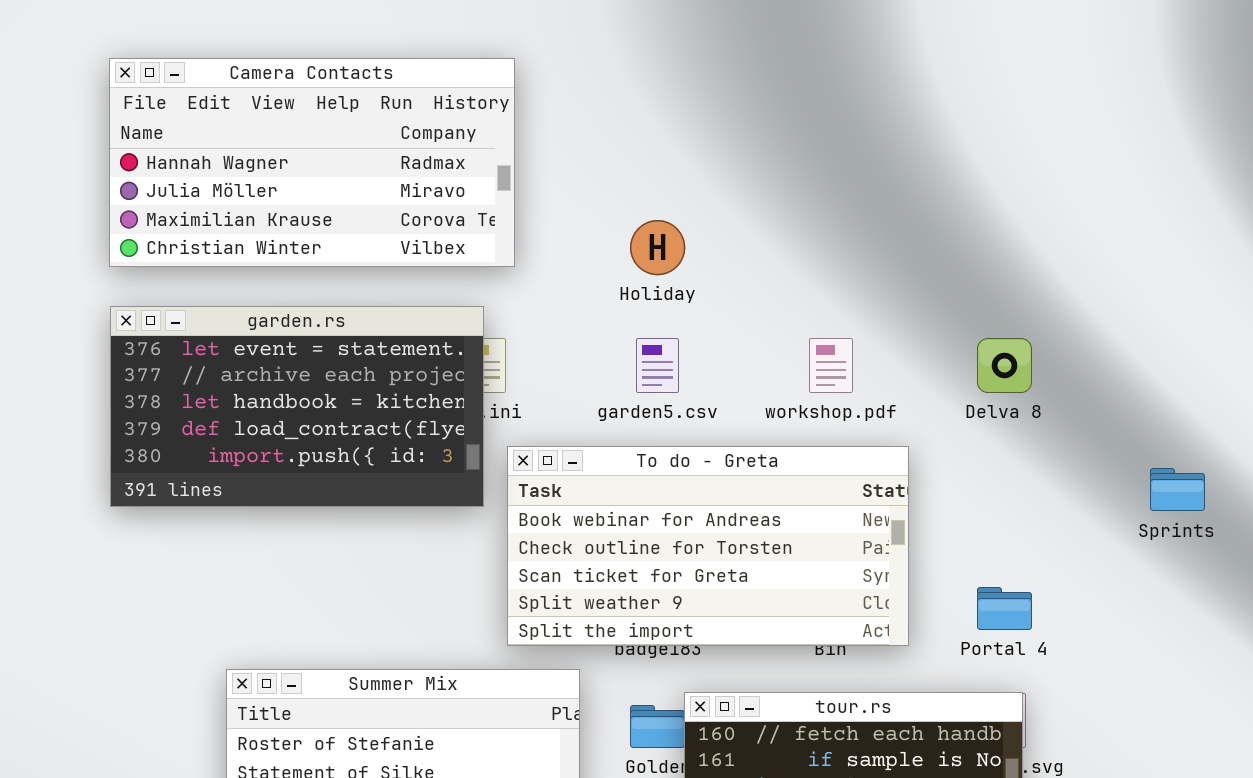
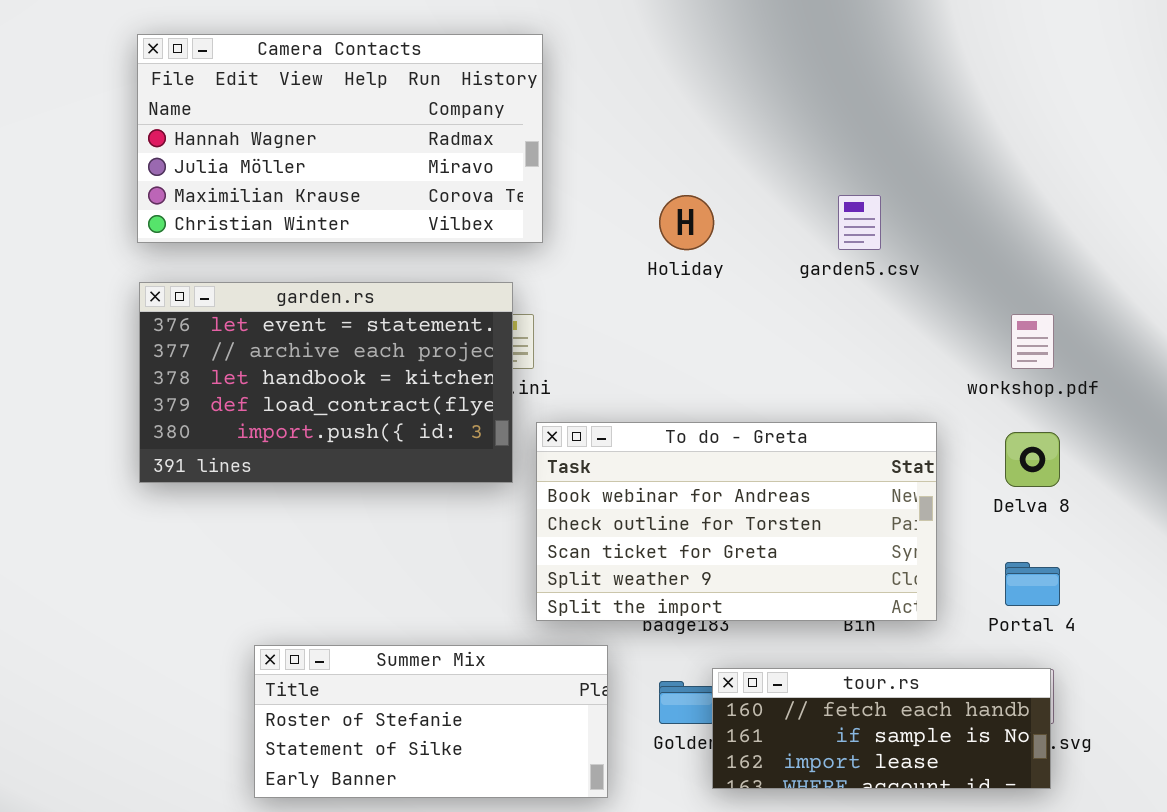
garden5.csv: [636,338,679,393] -> [838,195,881,250], moved
workshop.pdf: [809,338,853,393] -> [1011,314,1054,369], moved
Delva 8: [977,338,1032,393] -> [1005,432,1060,487], moved

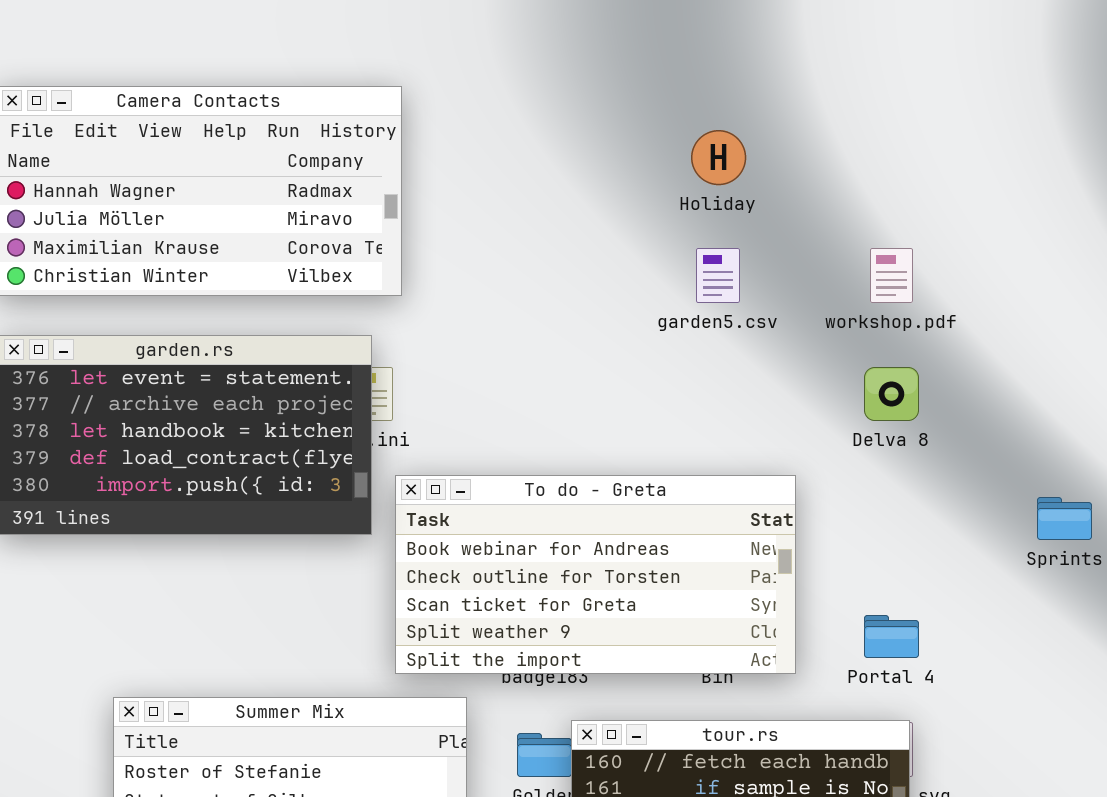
Holiday: [659,195,714,250] -> [691,130,746,185], moved
workshop.pdf: [1011,314,1054,369] -> [870,248,913,303], moved
Delva 8: [1005,432,1060,487] -> [864,367,919,421], moved

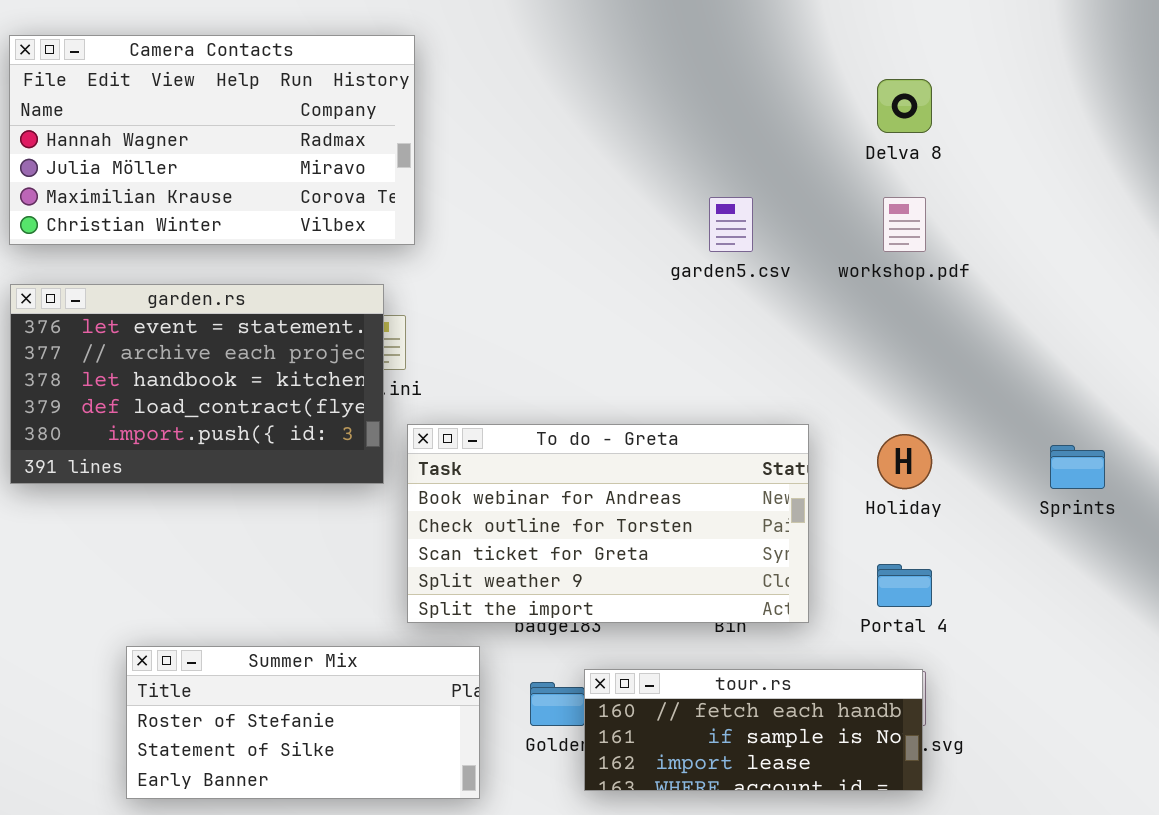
Holiday: [691,130,746,185] -> [877,434,932,489], moved
Delva 8: [864,367,919,421] -> [877,79,932,133], moved

